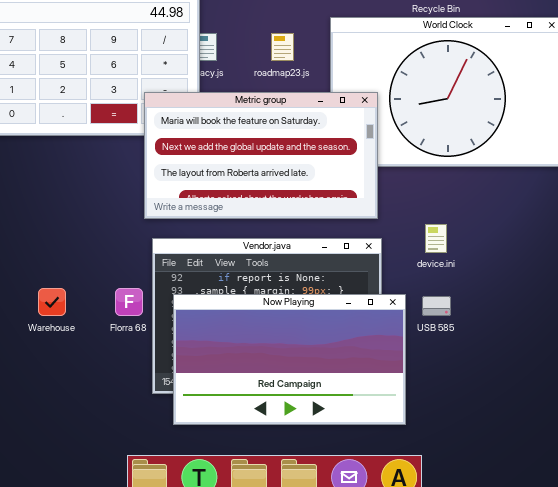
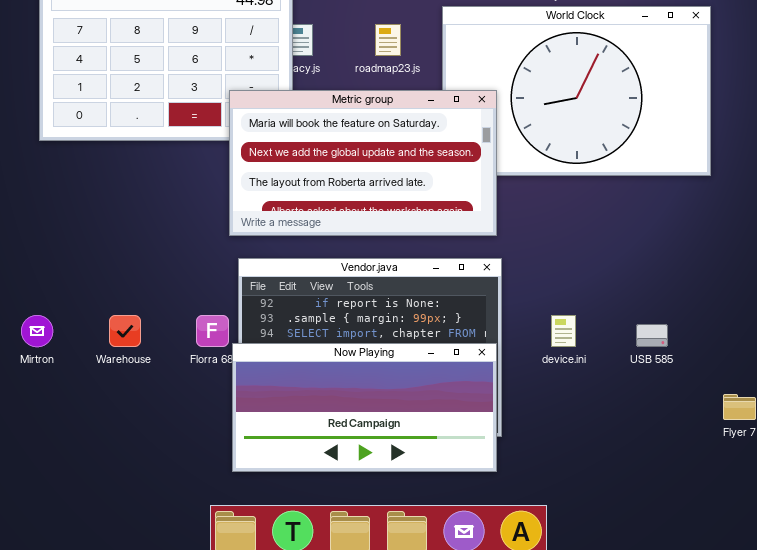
device.ini: [425,224,447,253] -> [551,315,576,347], moved
Now Playing: [173,294,406,425] -> [232,343,497,472], moved, resized
USB 585: [422,296,451,316] -> [636,324,668,347], moved

